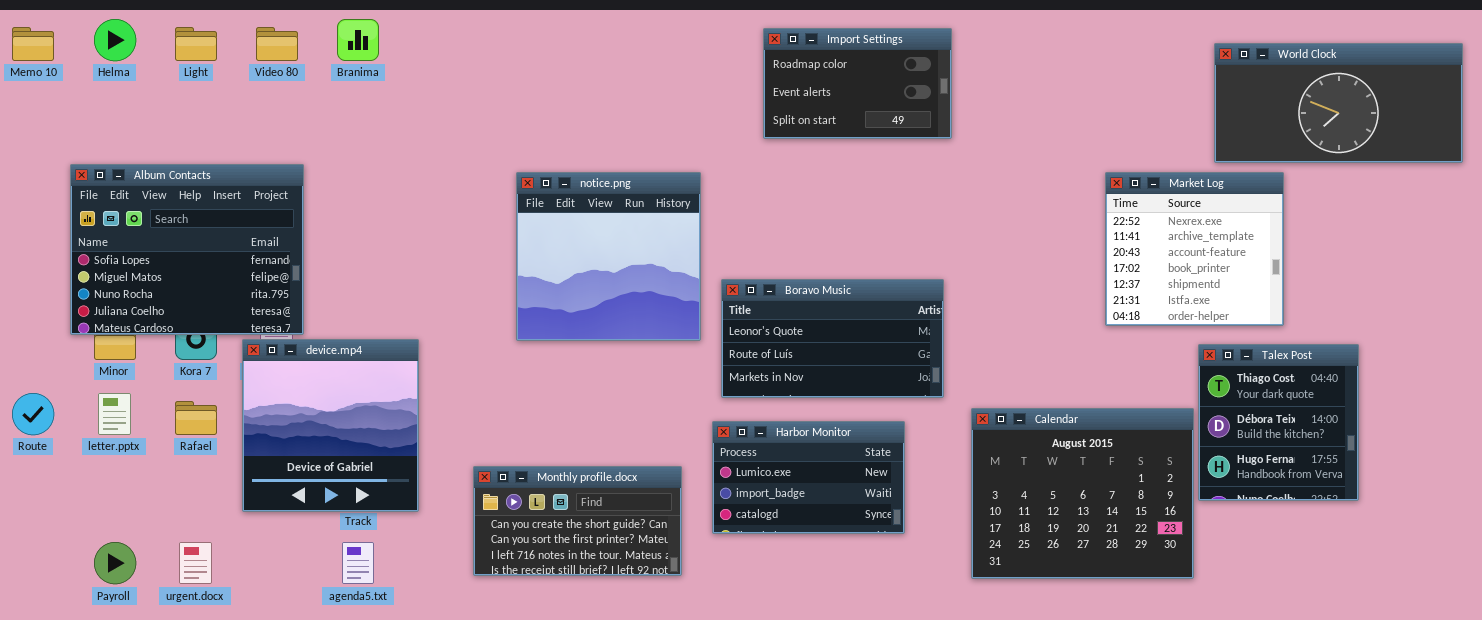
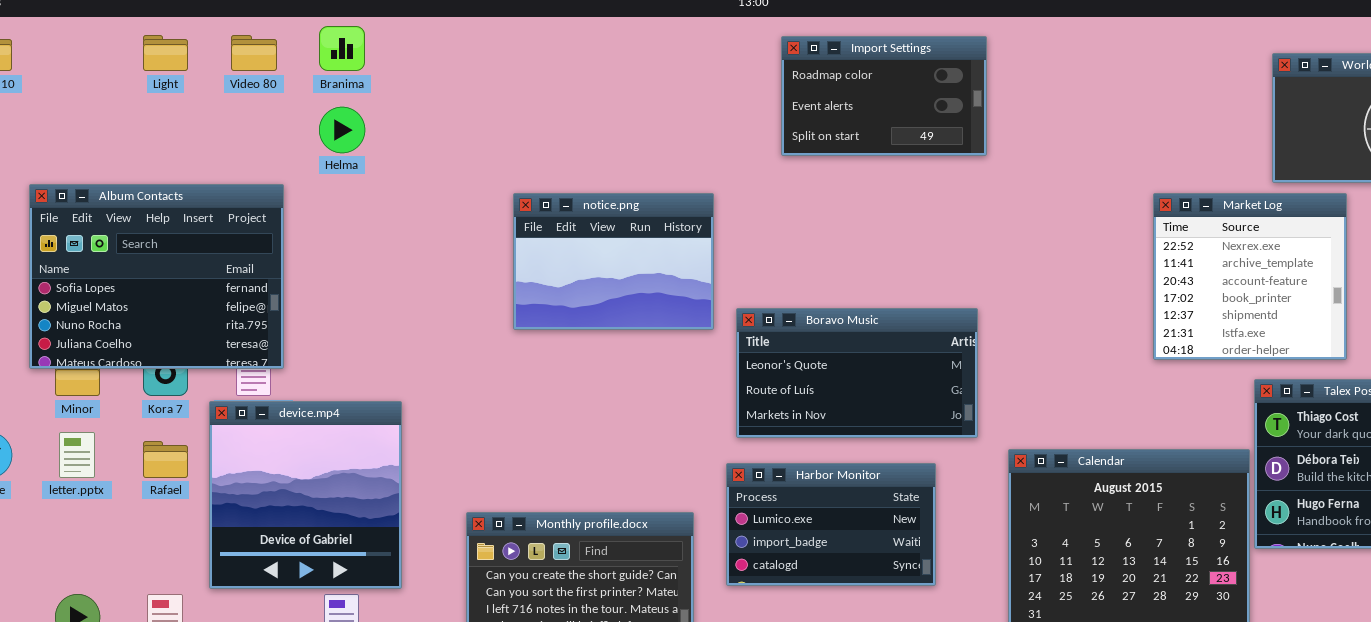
Helma: [94,19,136,61] -> [319,107,365,153], moved
notice.png: [516,172,701,341] -> [513,193,714,330], resized
device.mp4: [242,339,419,512] -> [209,401,402,589], moved

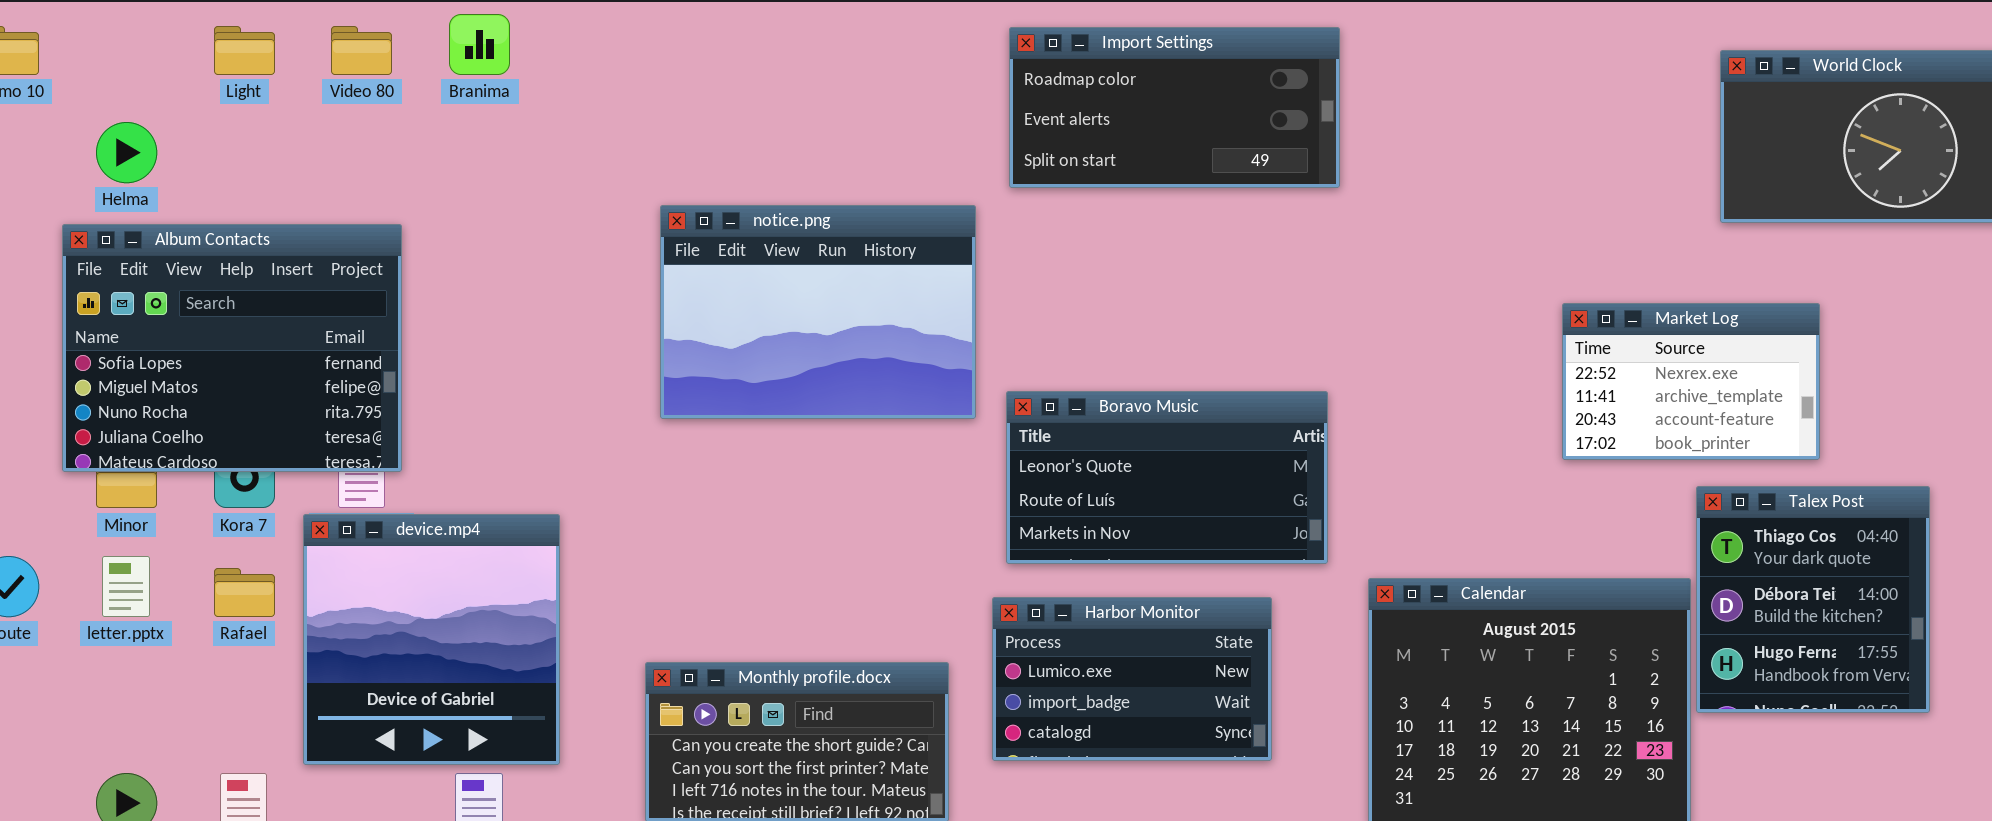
Import Settings: [781,36,987,156] -> [1009,27,1340,188], resized
Helma: [319,107,365,153] -> [96,122,157,183], moved
notice.png: [513,193,714,330] -> [660,205,976,419], resized
Market Log: [1153,193,1347,360] -> [1562,303,1820,460], resized

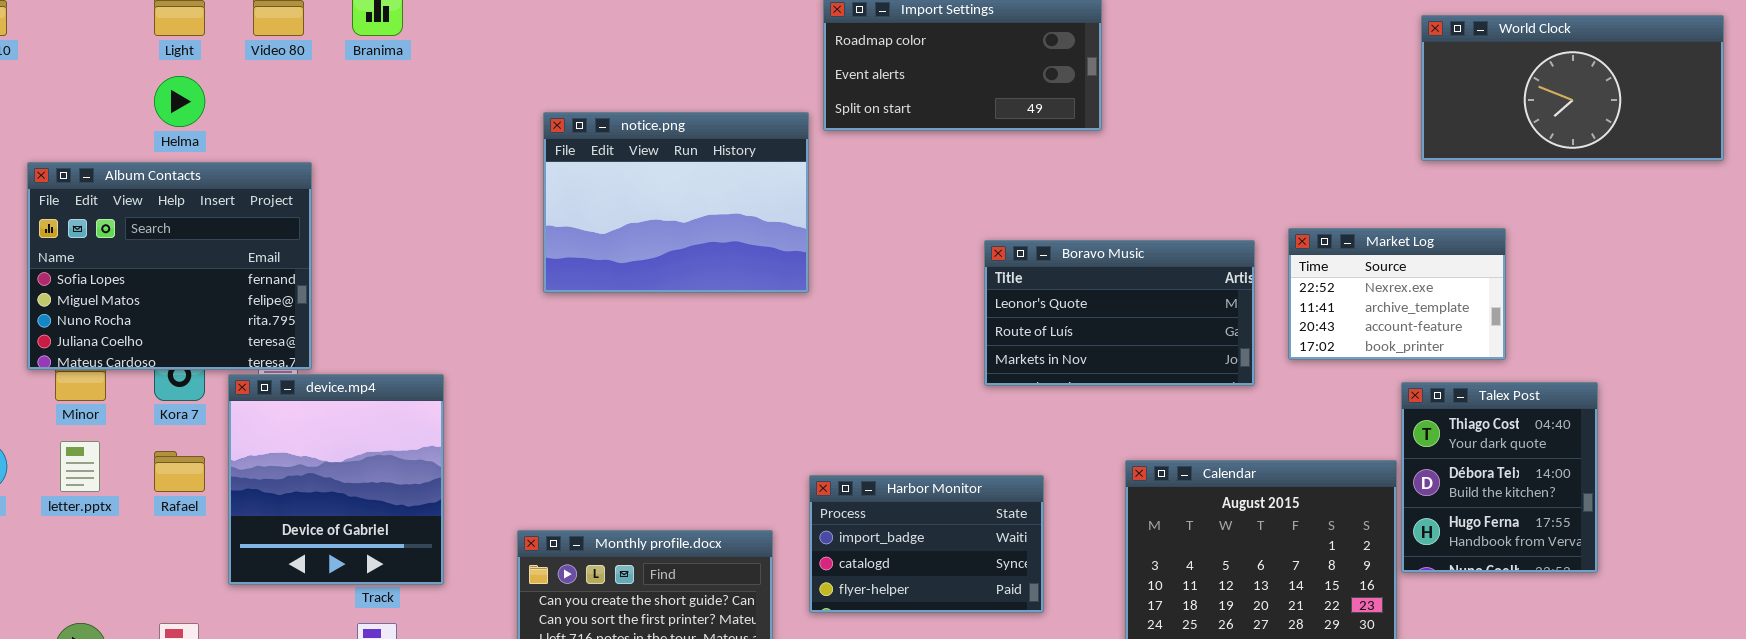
Helma: [96,122,157,183] -> [154,76,205,127], moved
notice.png: [660,205,976,419] -> [543,112,809,293], moved
Boravo Music: [1006,391,1328,564] -> [984,240,1255,386], moved
device.mp4: [303,514,560,765] -> [228,374,444,585], moved
Harbor Monitor: [992,597,1272,761] -> [809,475,1044,613], scrolled down 1 row

